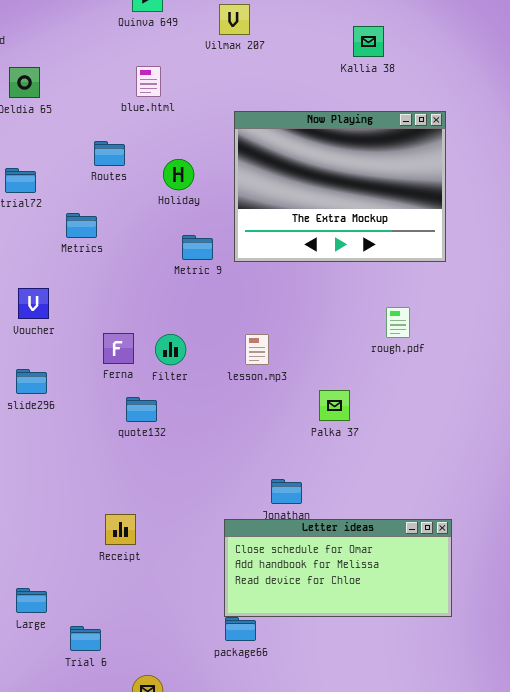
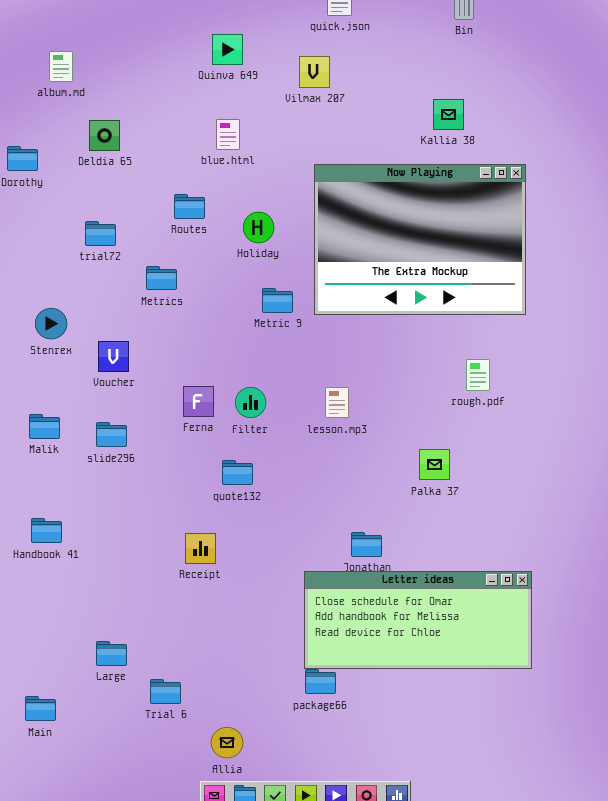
Kallia 38: [353,26,384,57] -> [433,99,464,130], moved
Palka 37: [319,390,350,421] -> [419,449,450,480], moved
quote132: [126,397,157,422] -> [222,460,253,485], moved
Receipt: [105,514,136,545] -> [185,533,216,564], moved

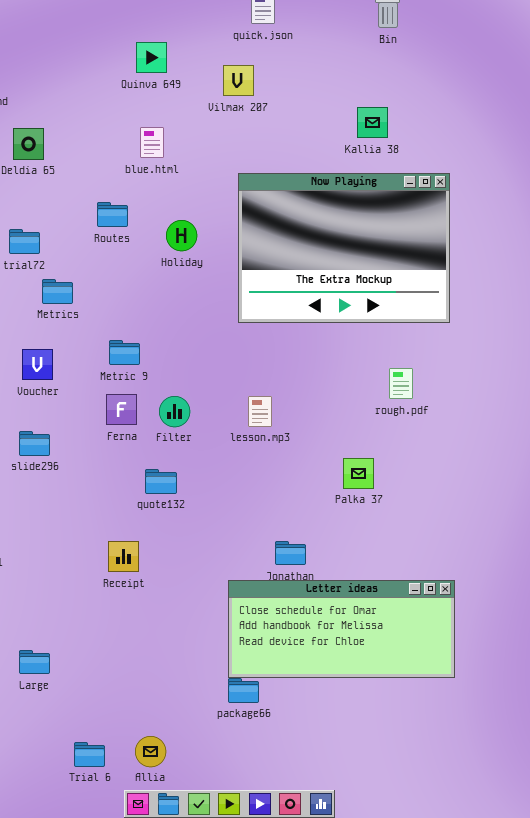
Metrics: [146,266,177,290] -> [42,279,73,304], moved
Metric 9: [262,288,293,313] -> [109,340,140,365], moved
Trial 6: [150,679,181,704] -> [74,742,105,767], moved

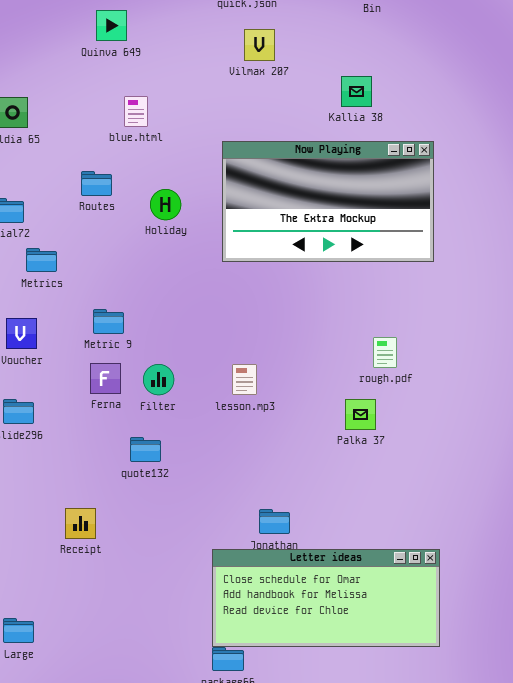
Quinva 649: [136,42,167,73] -> [96,10,127,41], moved
Vilmax 207: [223,65,254,96] -> [244,29,275,61], moved
Now Playing: [238,173,450,323] -> [222,141,434,262], resized
Palka 37: [343,458,374,489] -> [345,399,376,430], moved
Receipt: [108,541,139,572] -> [65,508,96,539], moved

